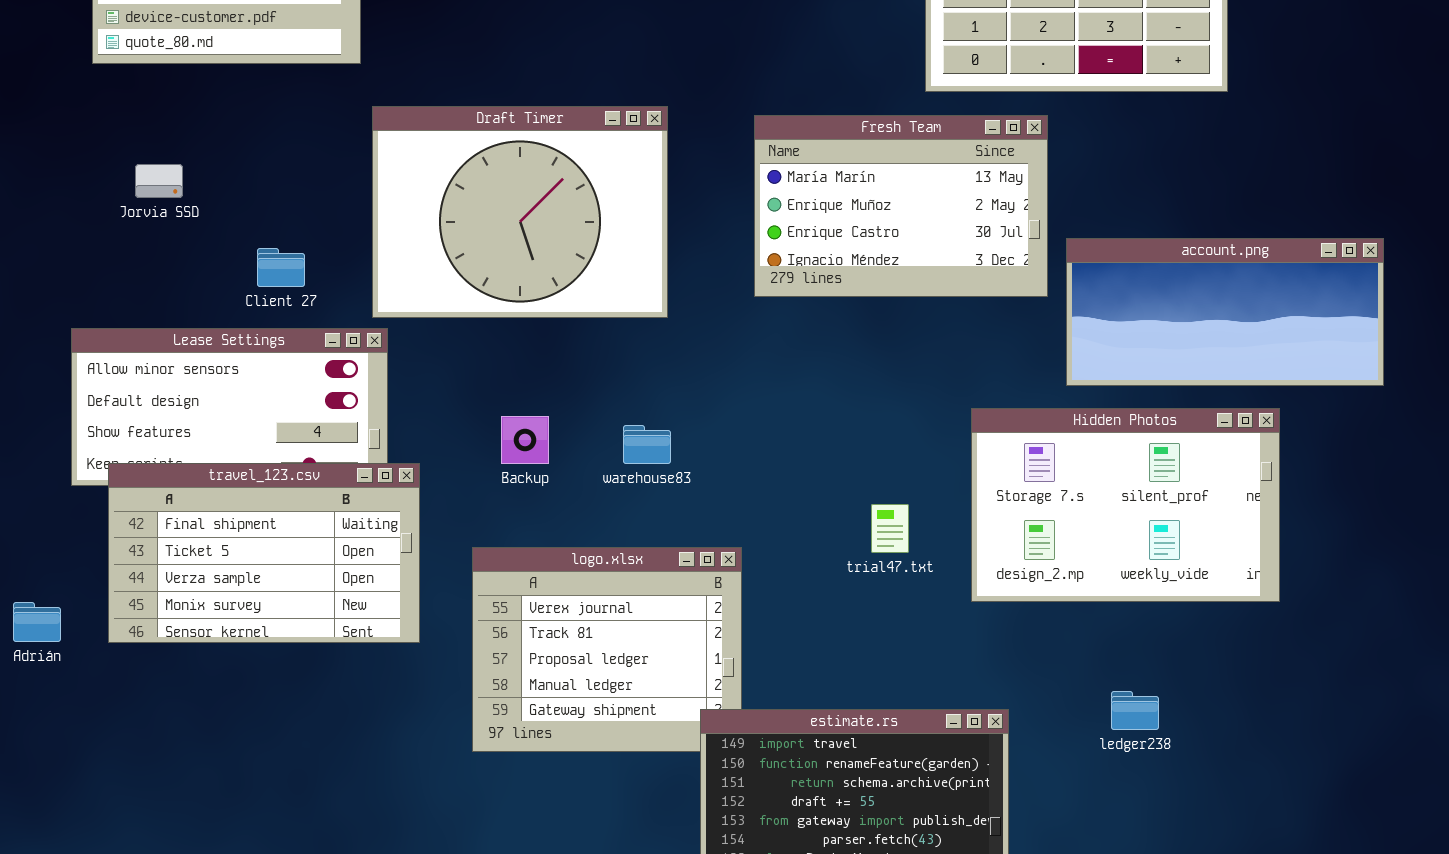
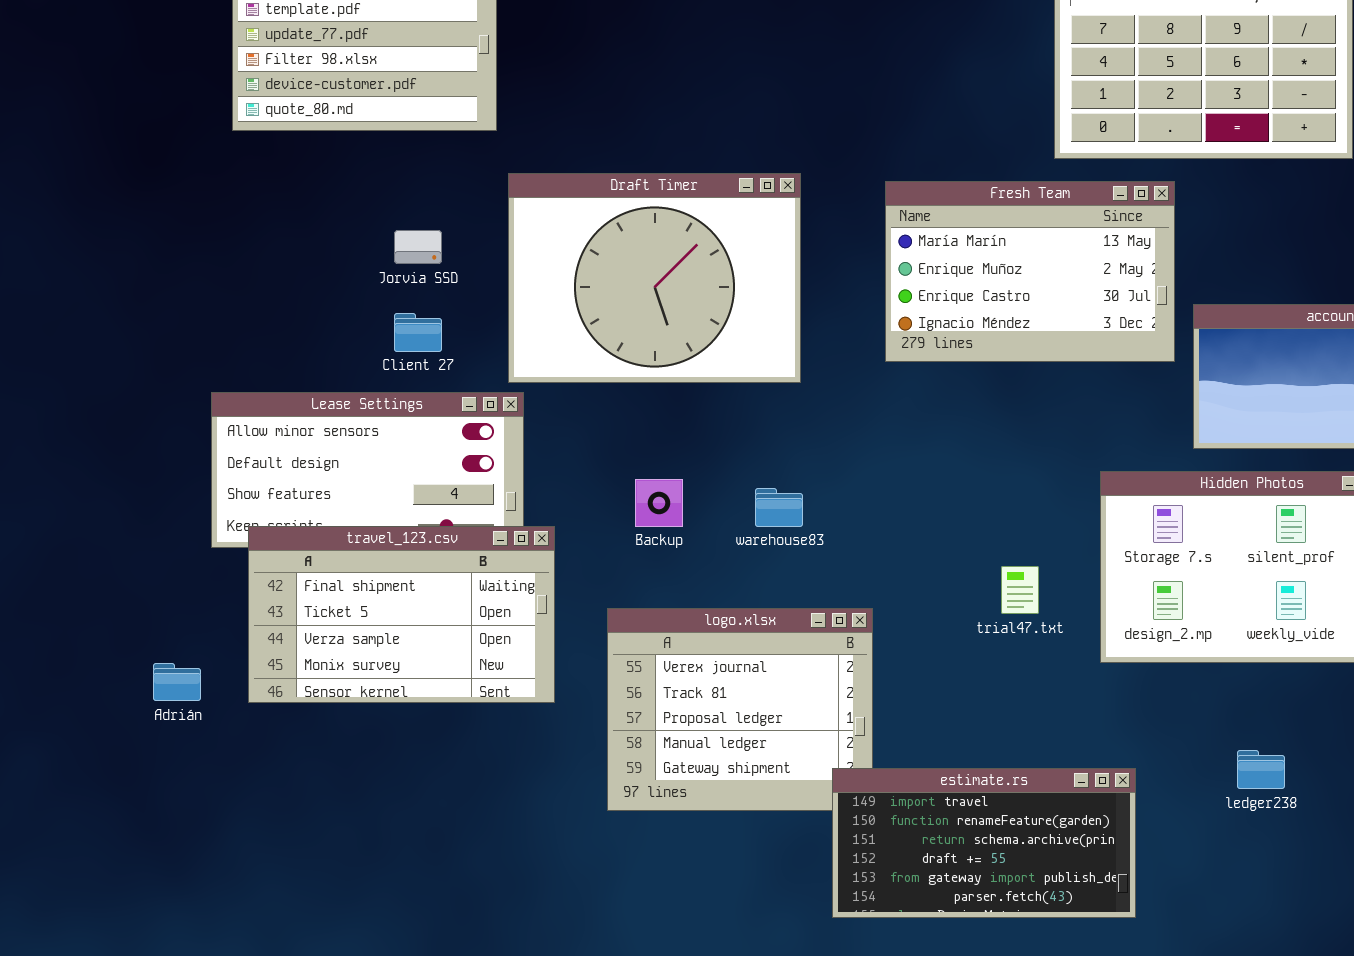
Jorvia SSD: [135,164,183,198] -> [394,230,442,264], moved

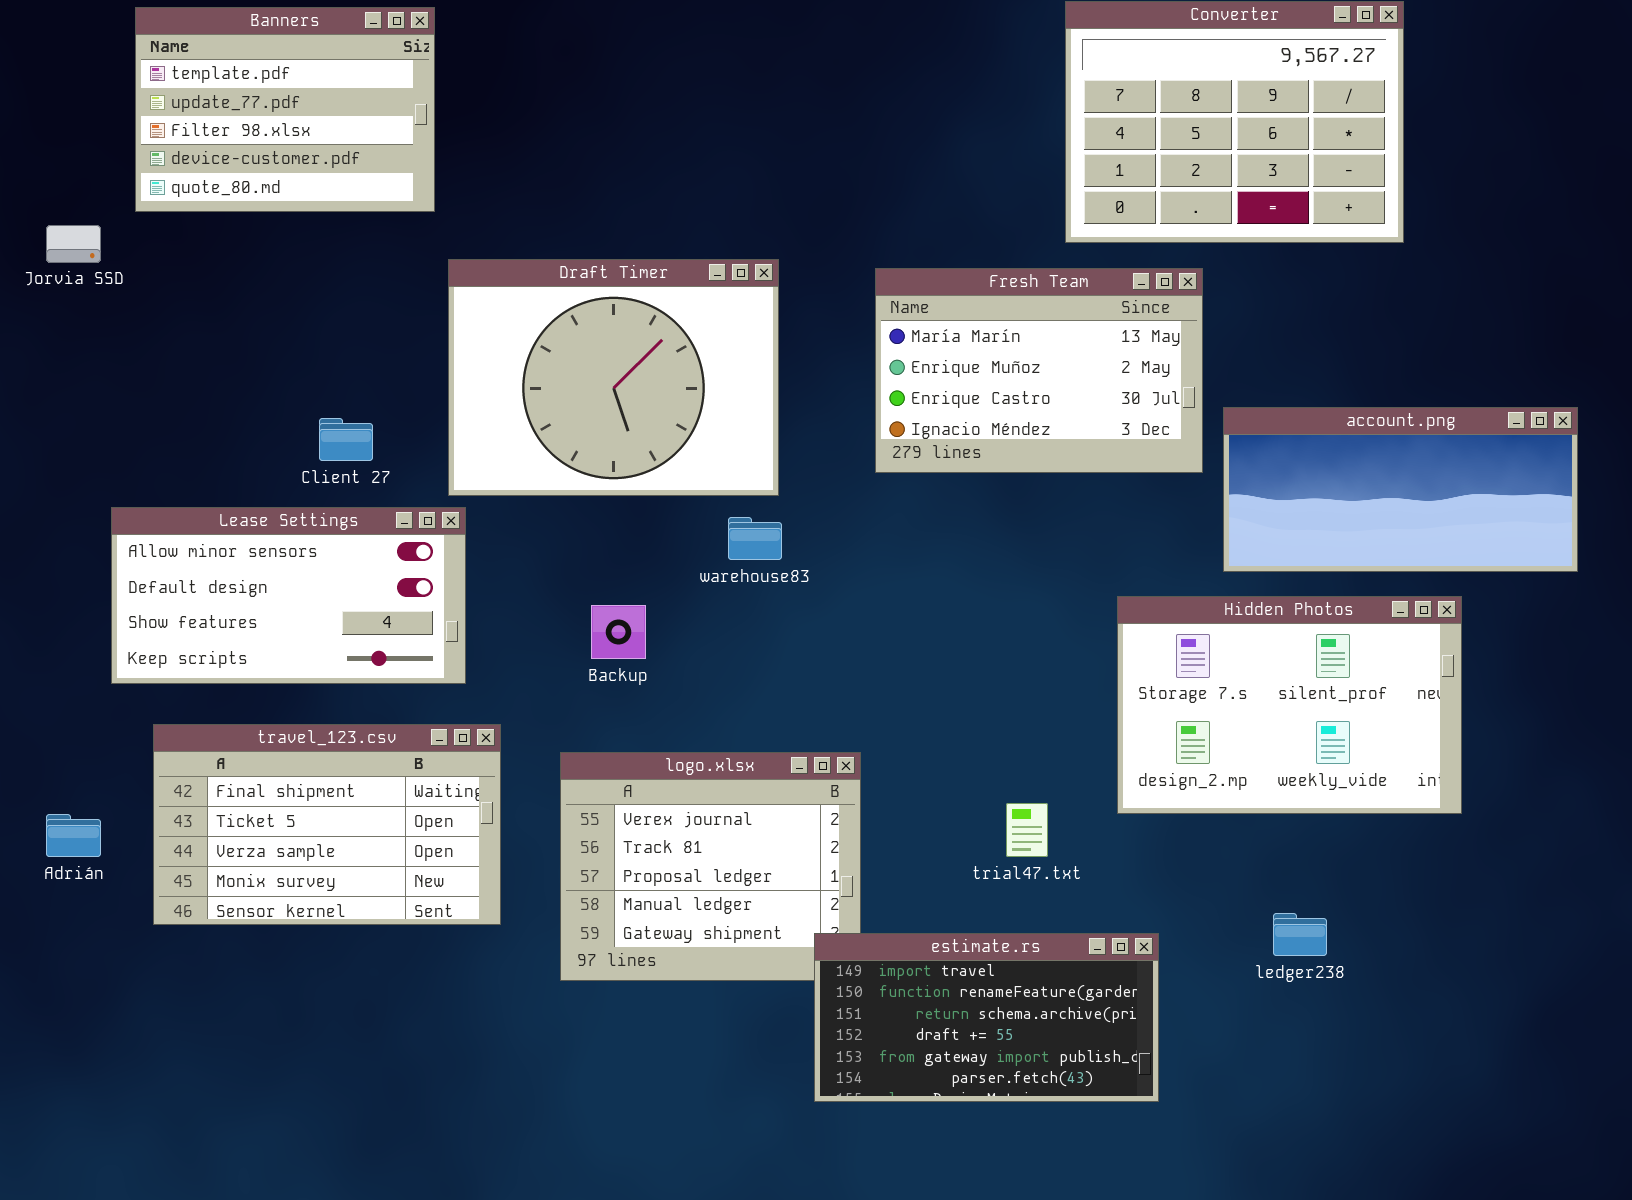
Jorvia SSD: [394,230,442,264] -> [46,225,101,263], moved
warehouse83: [755,488,803,527] -> [728,517,782,560], moved
travel_123.csv: [248,526,555,703] -> [153,724,501,925], moved
trial47.txt: [1001,566,1039,614] -> [1006,803,1048,857], moved

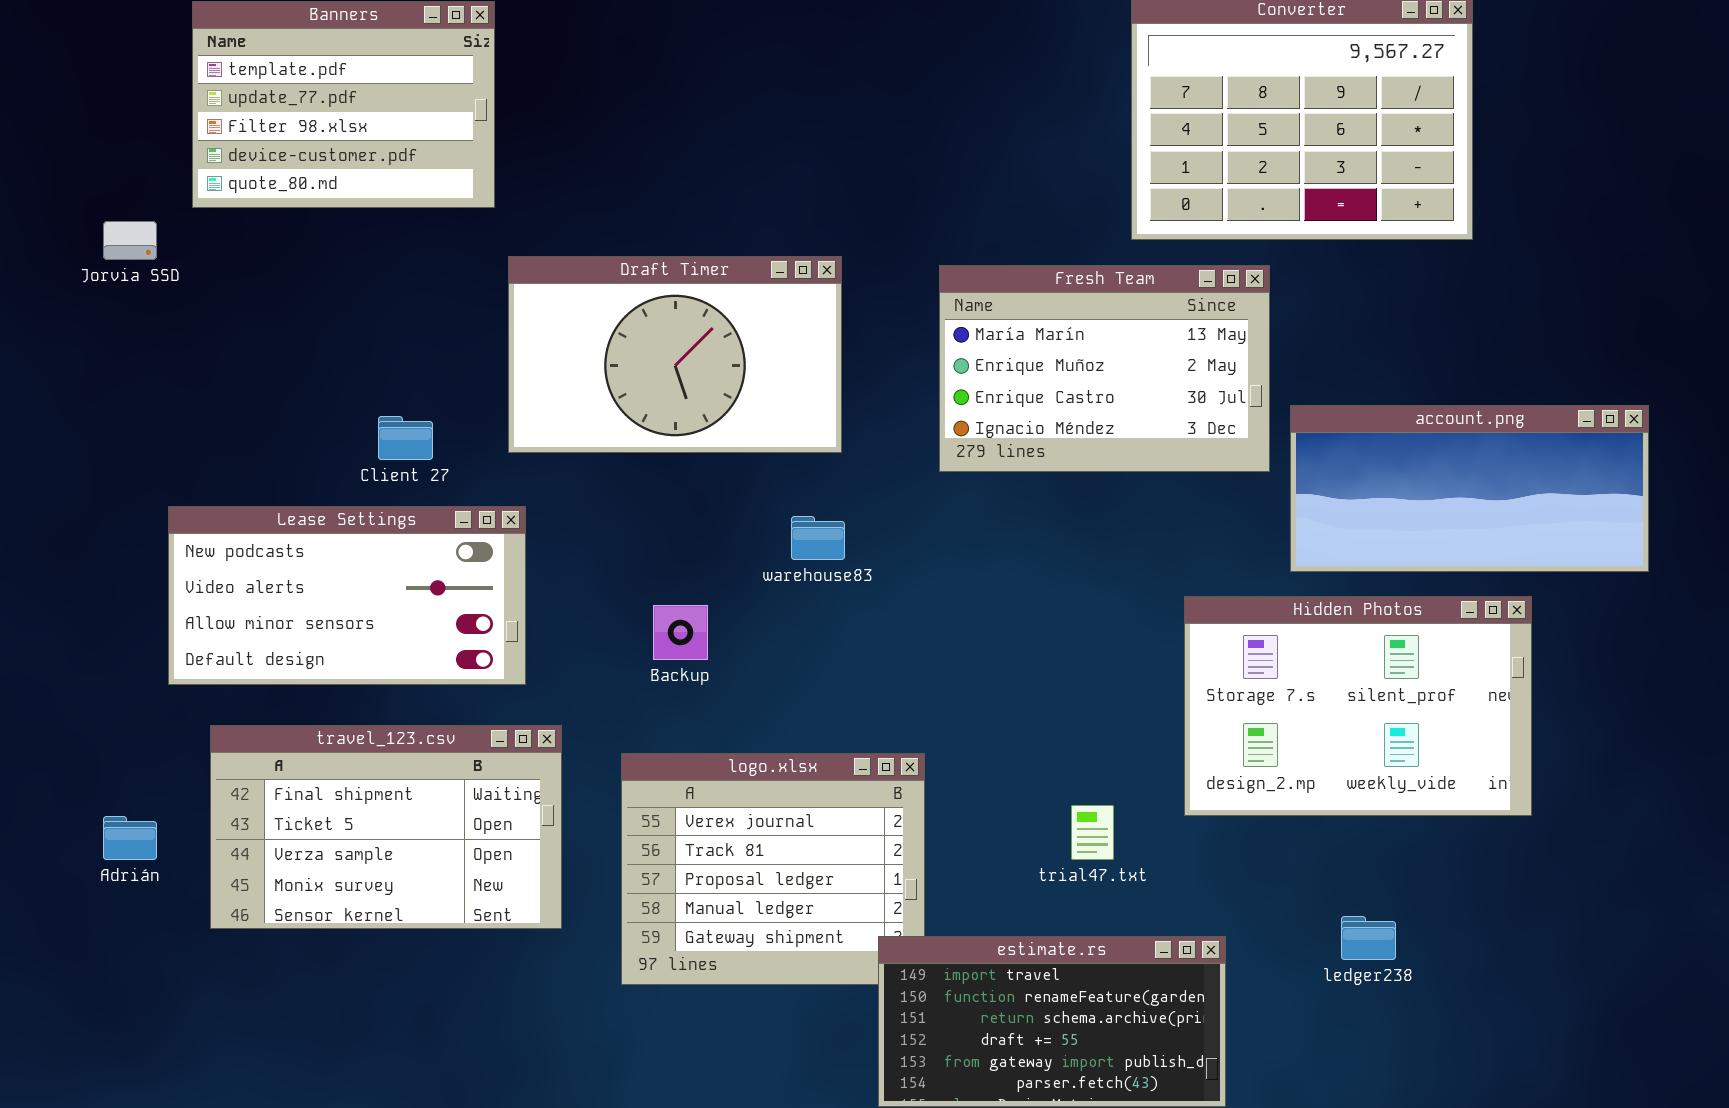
Draft Timer: [448,259,779,496] -> [508,256,842,453], resized
Lease Settings: [111,507,466,684] -> [168,506,526,685], scrolled up 2 rows

